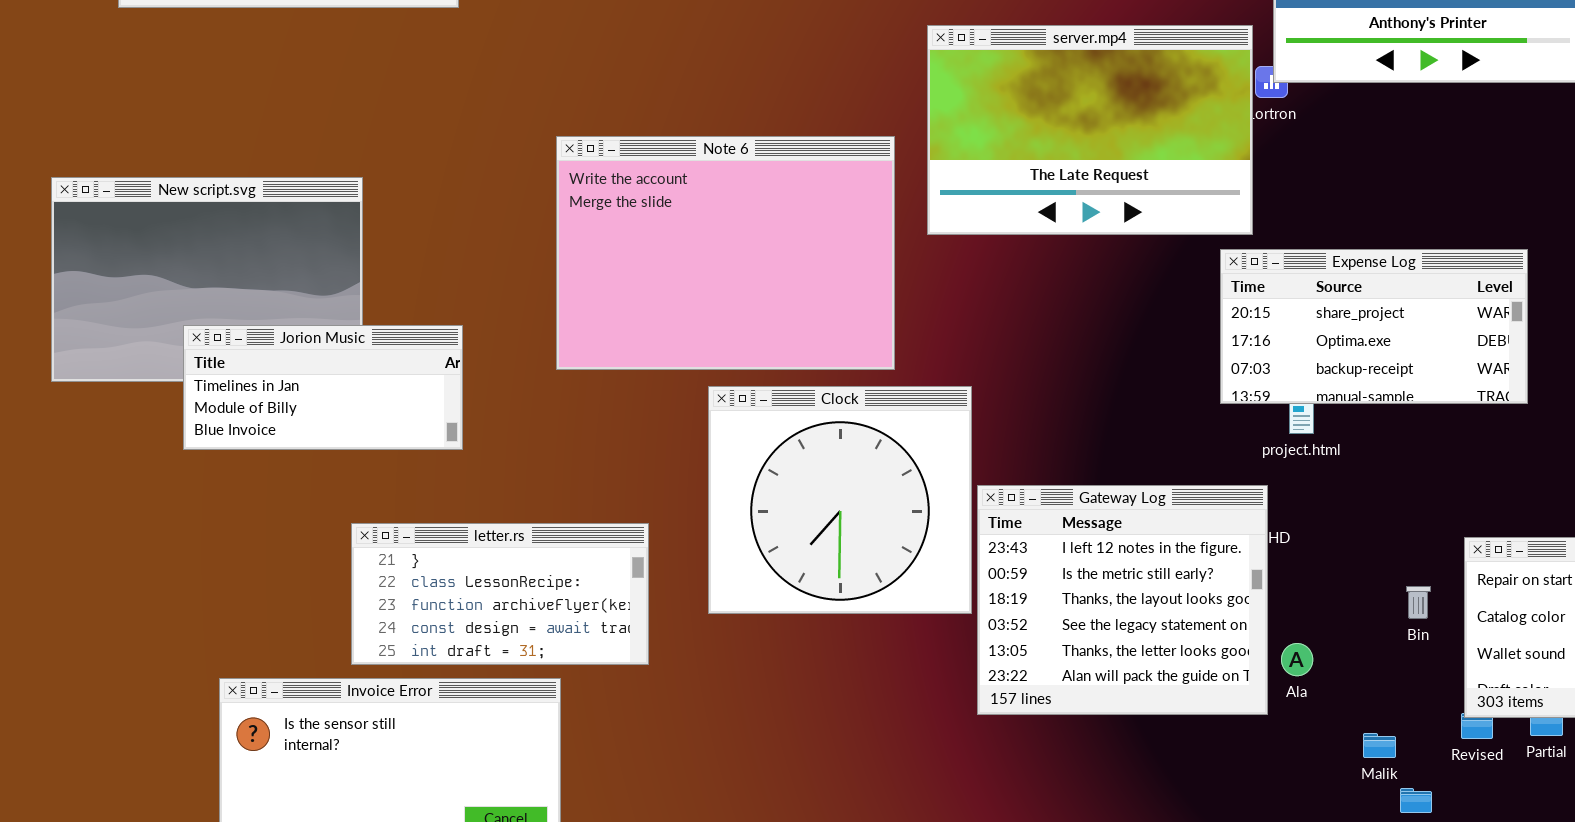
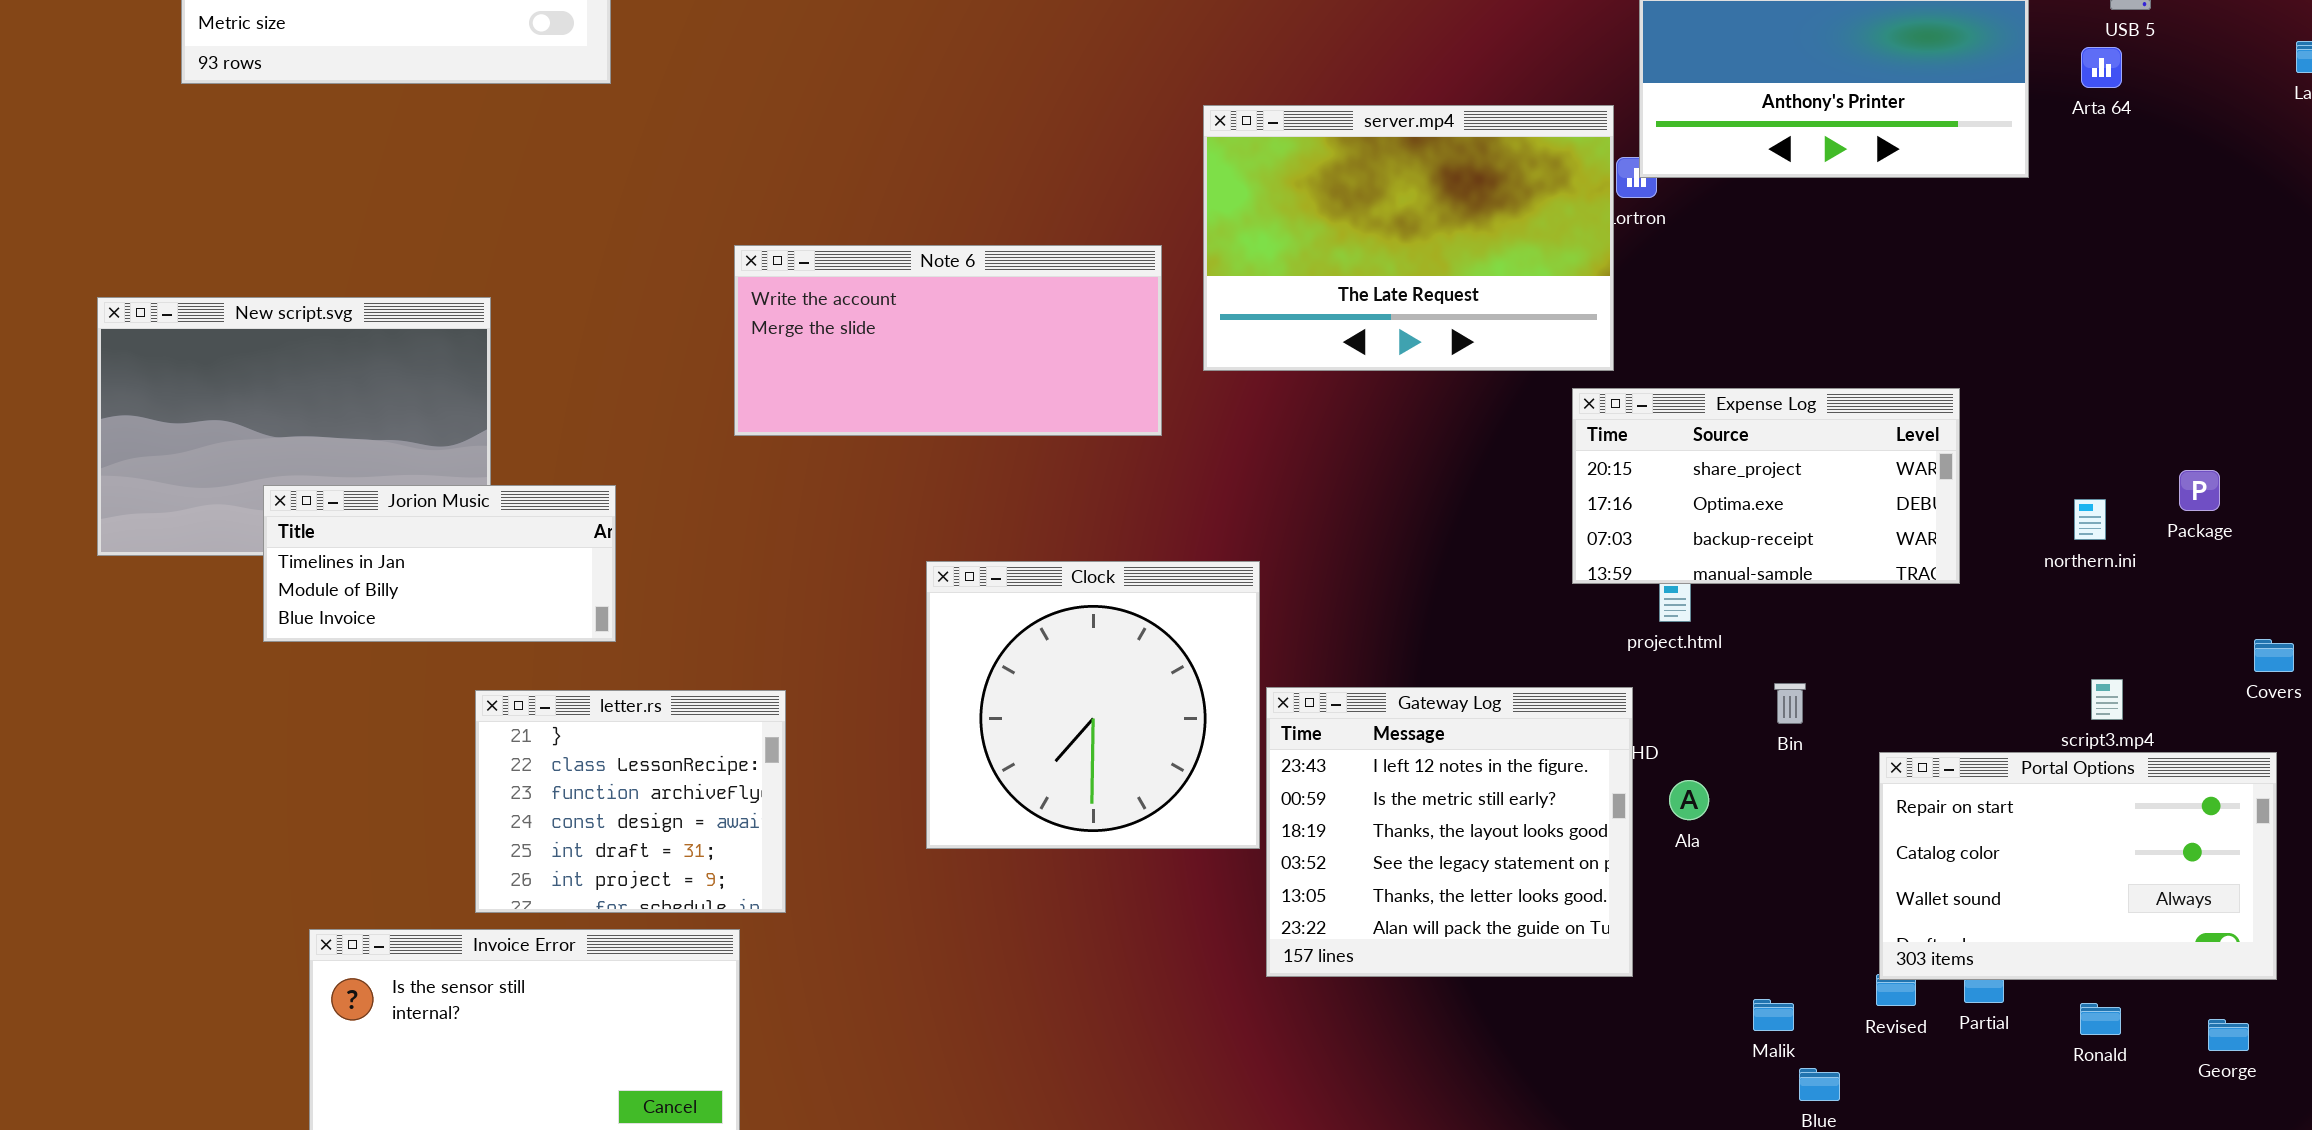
Note 6: [556,136,895,370] -> [734,245,1162,436], resized
letter.rs: [351,523,649,665] -> [475,690,786,913], resized
Bin: [1406,586,1431,619] -> [1774,683,1806,724], moved
Ala: [1281,643,1313,676] -> [1669,780,1709,820], moved

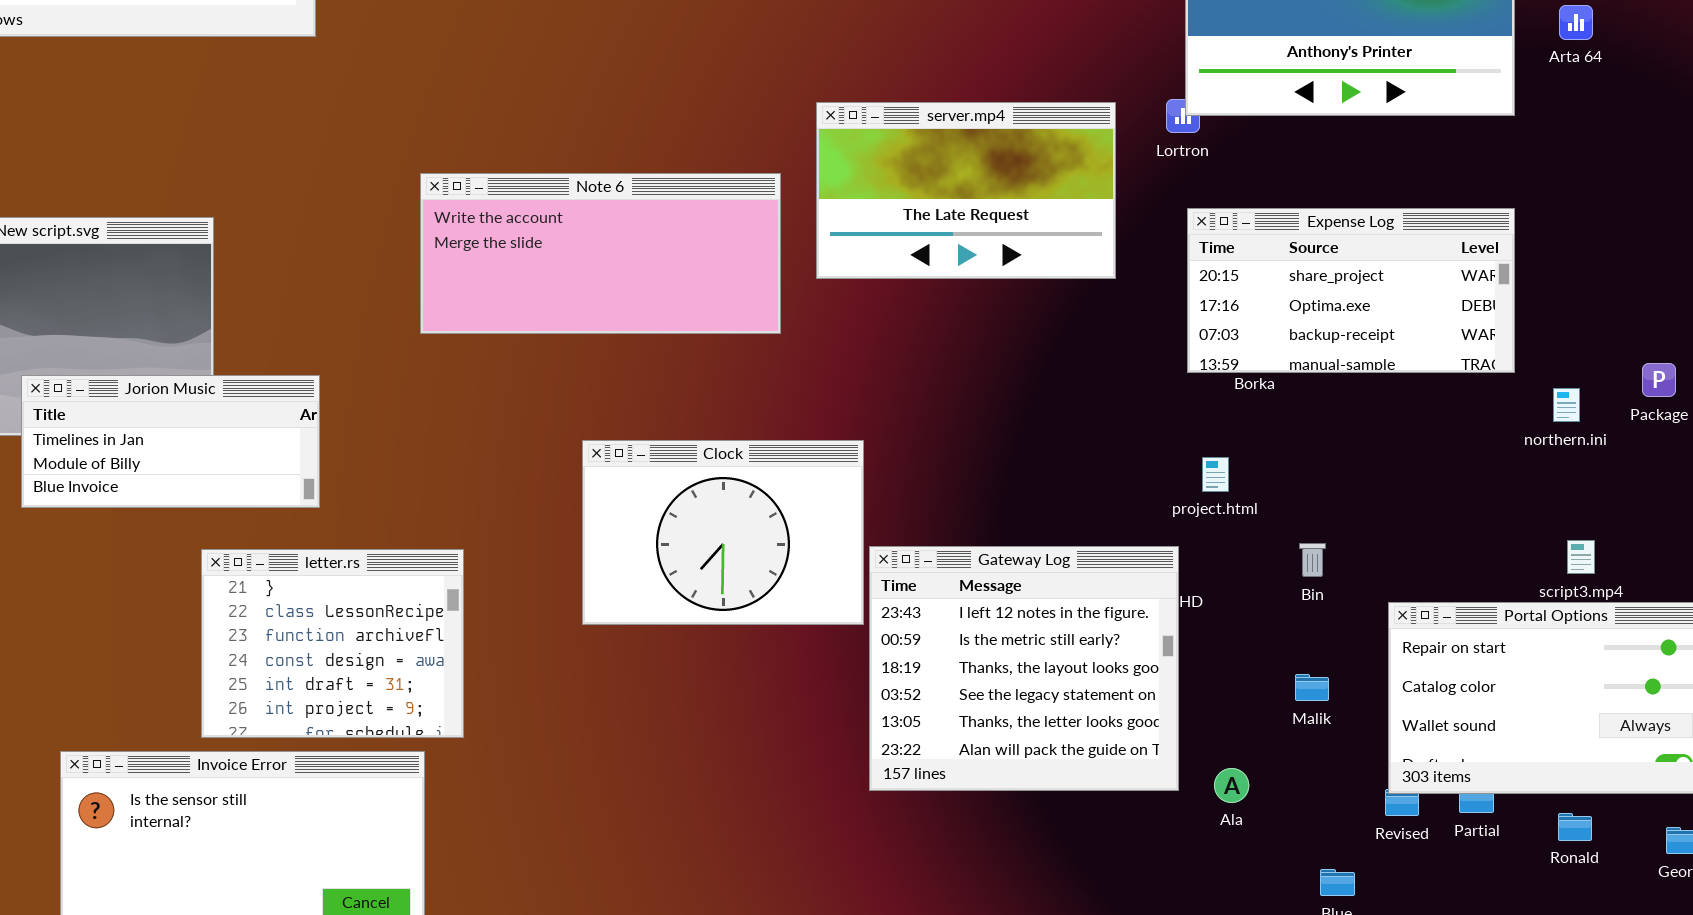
server.mp4: [1203,105,1614,371] -> [816,102,1116,279], resized
Expense Log: [1572,388,1960,584] -> [1187,208,1515,373], moved
Clock: [926,561,1260,849] -> [582,440,864,625], resized
Ala: [1669,780,1709,820] -> [1214,768,1249,803], moved
Malik: [1753,999,1794,1031] -> [1295,674,1329,701], moved

